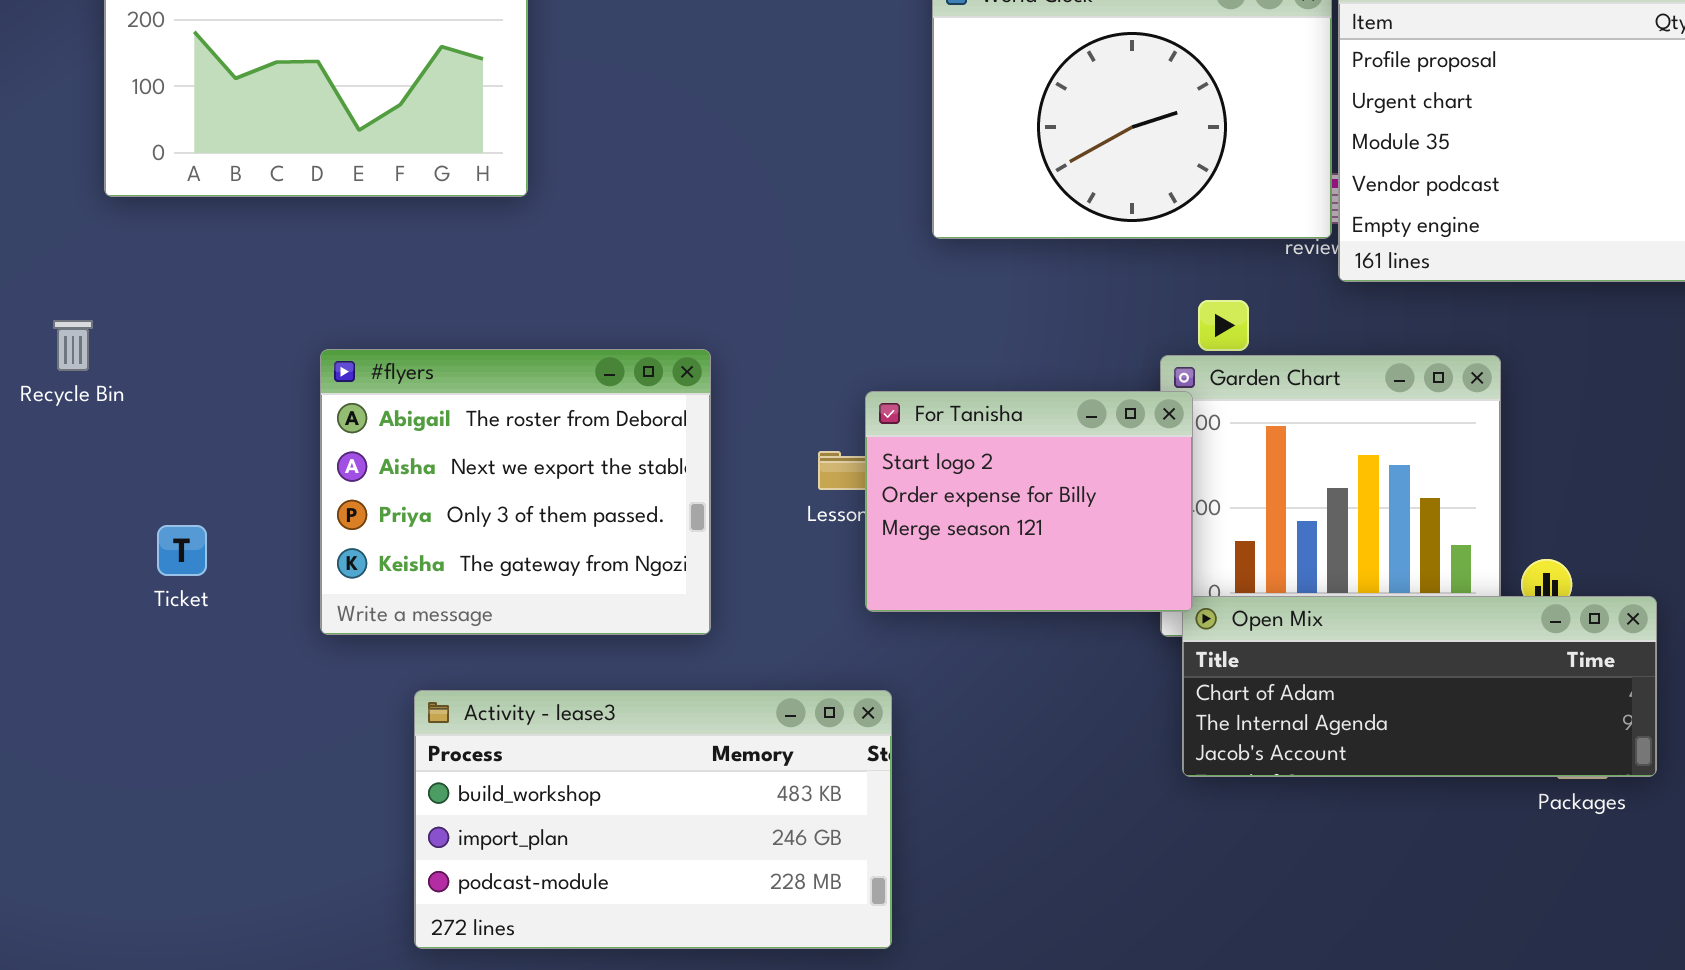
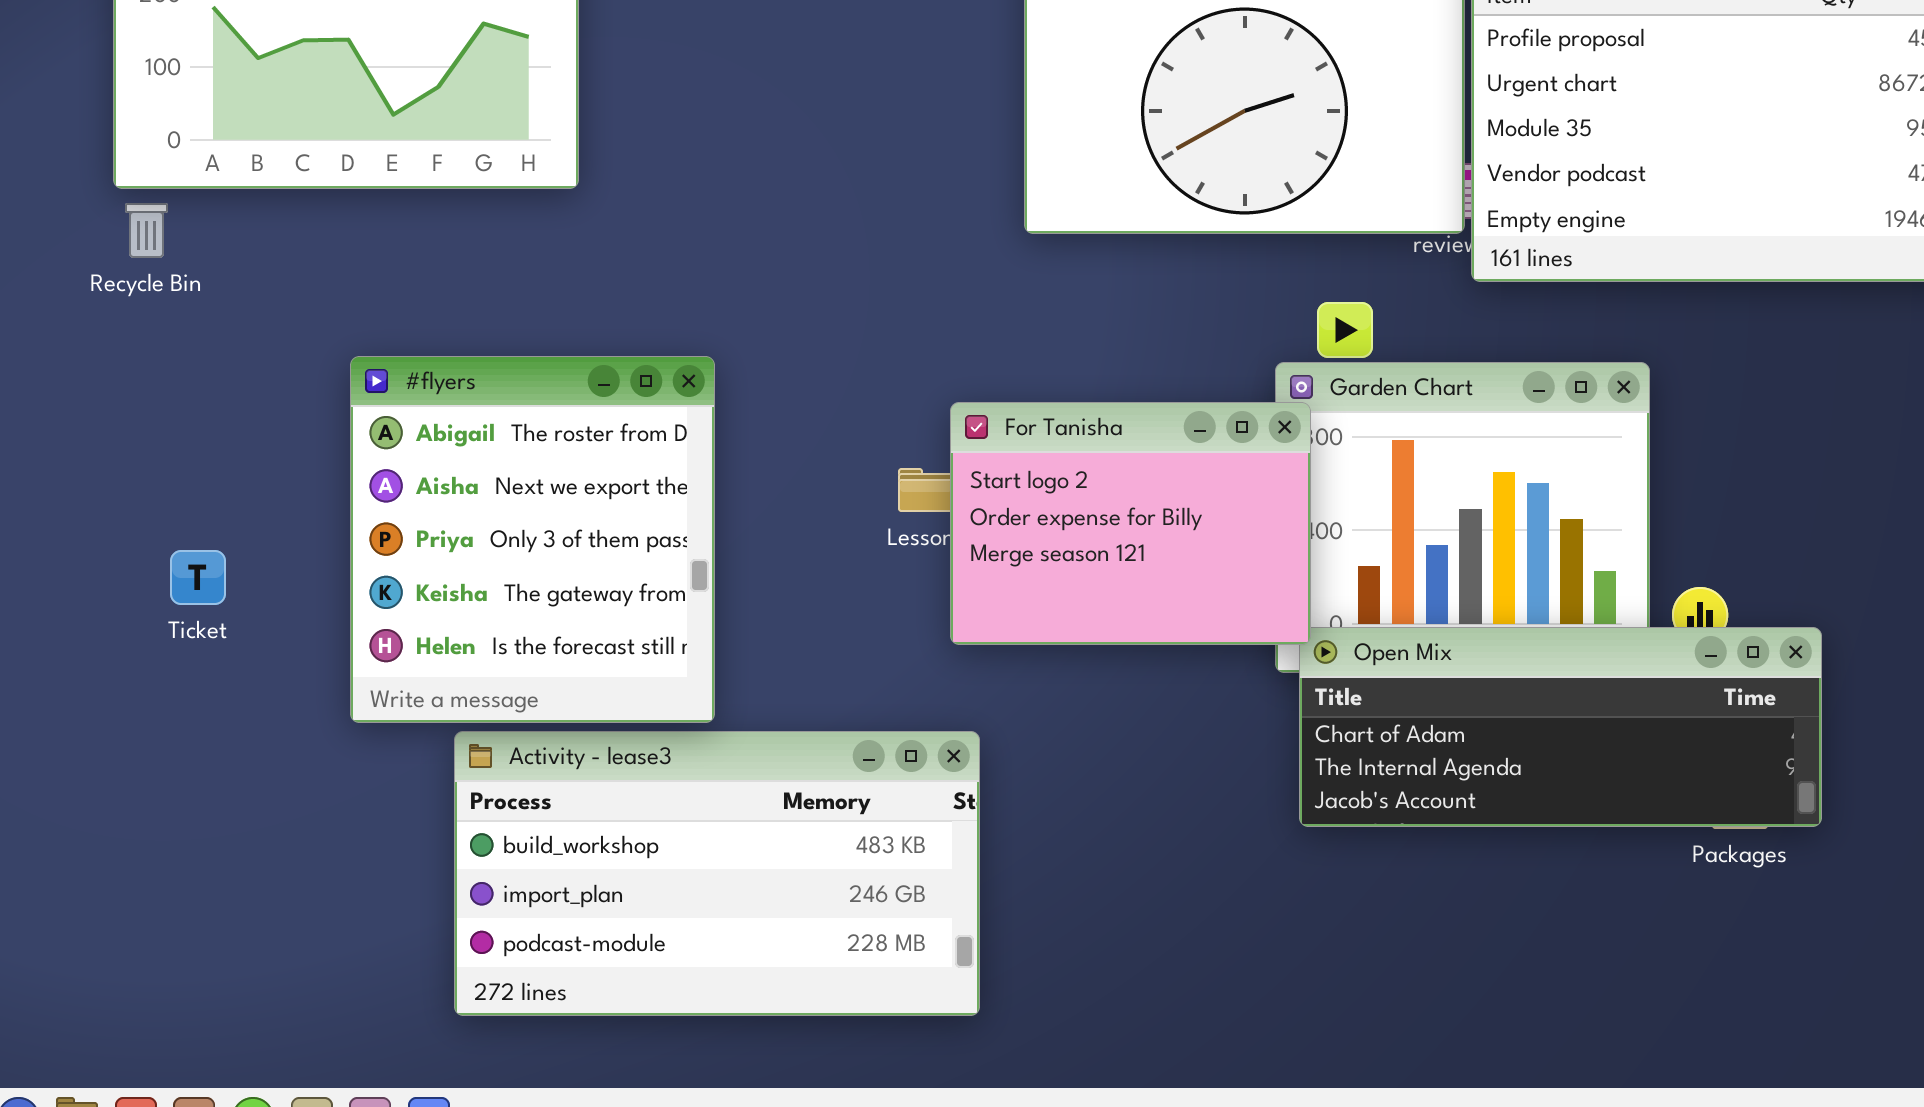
Recycle Bin: [53,320,93,371] -> [125,203,168,258], moved
#flyers: [320,349,711,635] -> [350,356,715,723], resized

